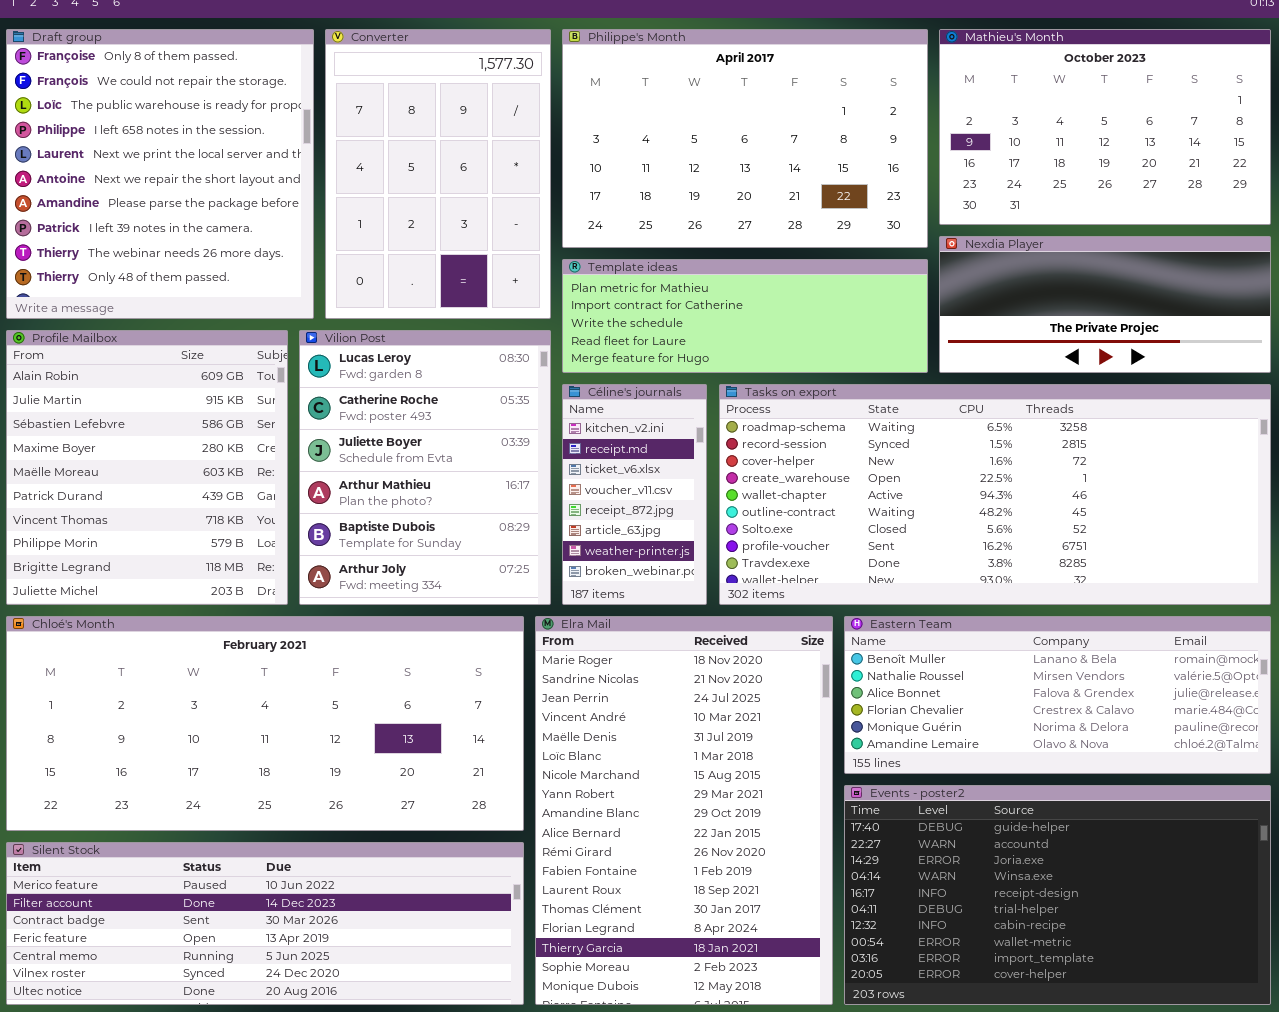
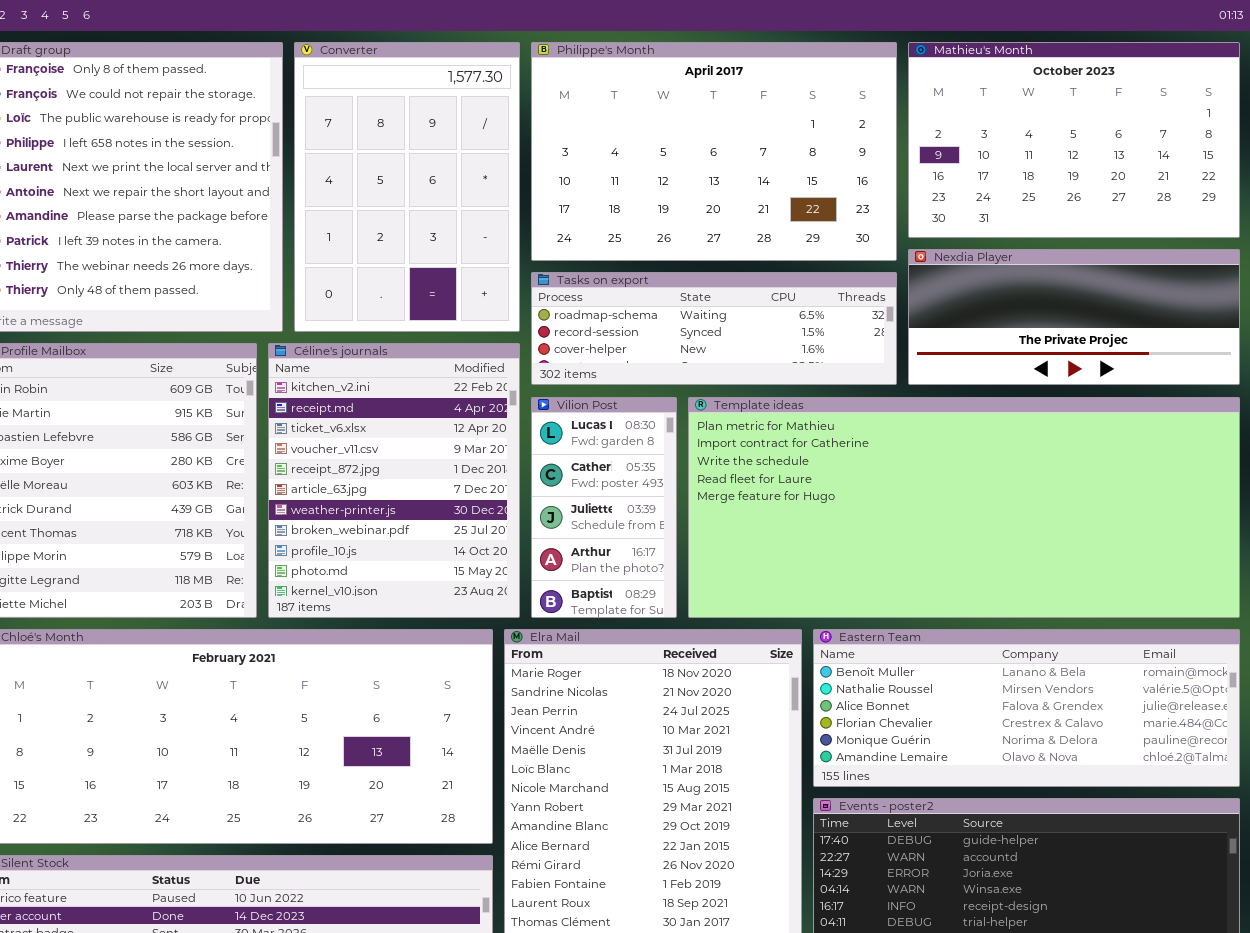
Template ideas: [562,259,928,373] -> [688,397,1240,618], moved, resized
Vilion Post: [299,330,551,605] -> [531,397,677,618], moved, resized
Céline's journals: [562,384,707,605] -> [268,343,520,618], moved, resized
Tasks on export: [719,384,1271,605] -> [531,272,897,385], moved, resized

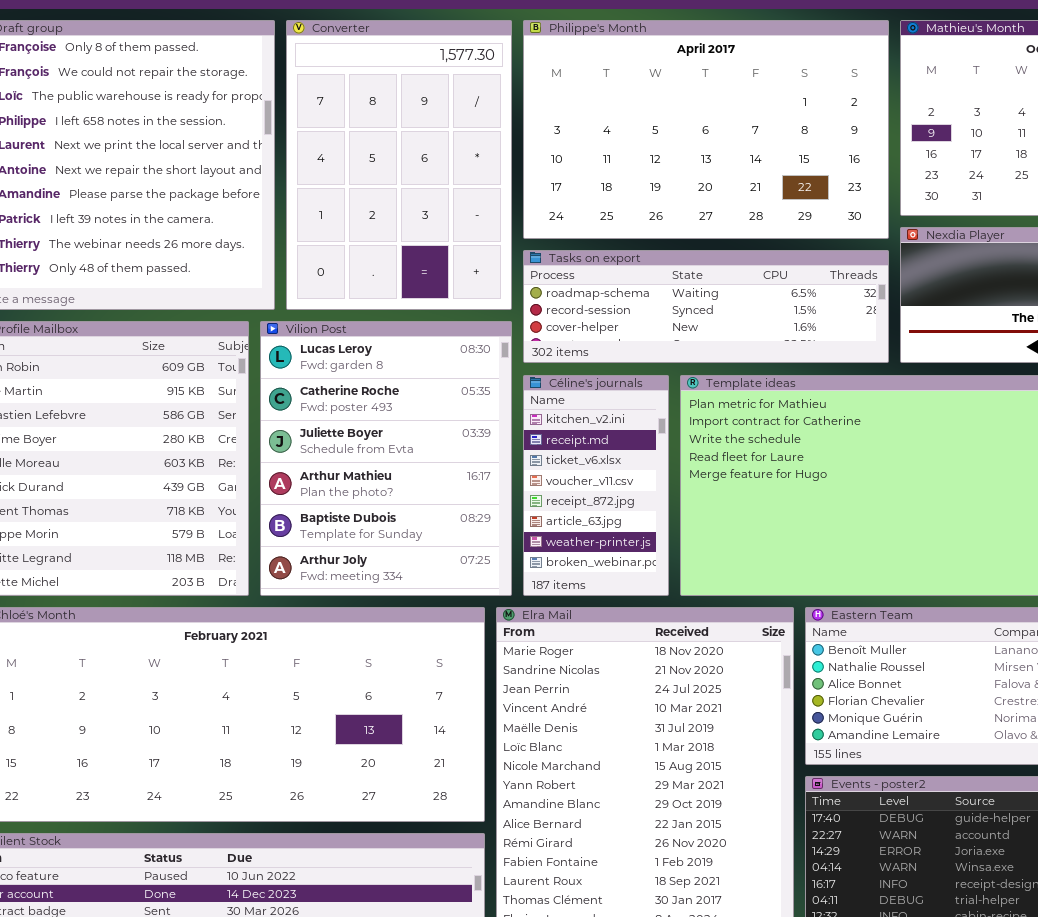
Céline's journals: [268,343,520,618] -> [523,375,669,596], moved, resized
Vilion Post: [531,397,677,618] -> [260,321,512,596], moved, resized

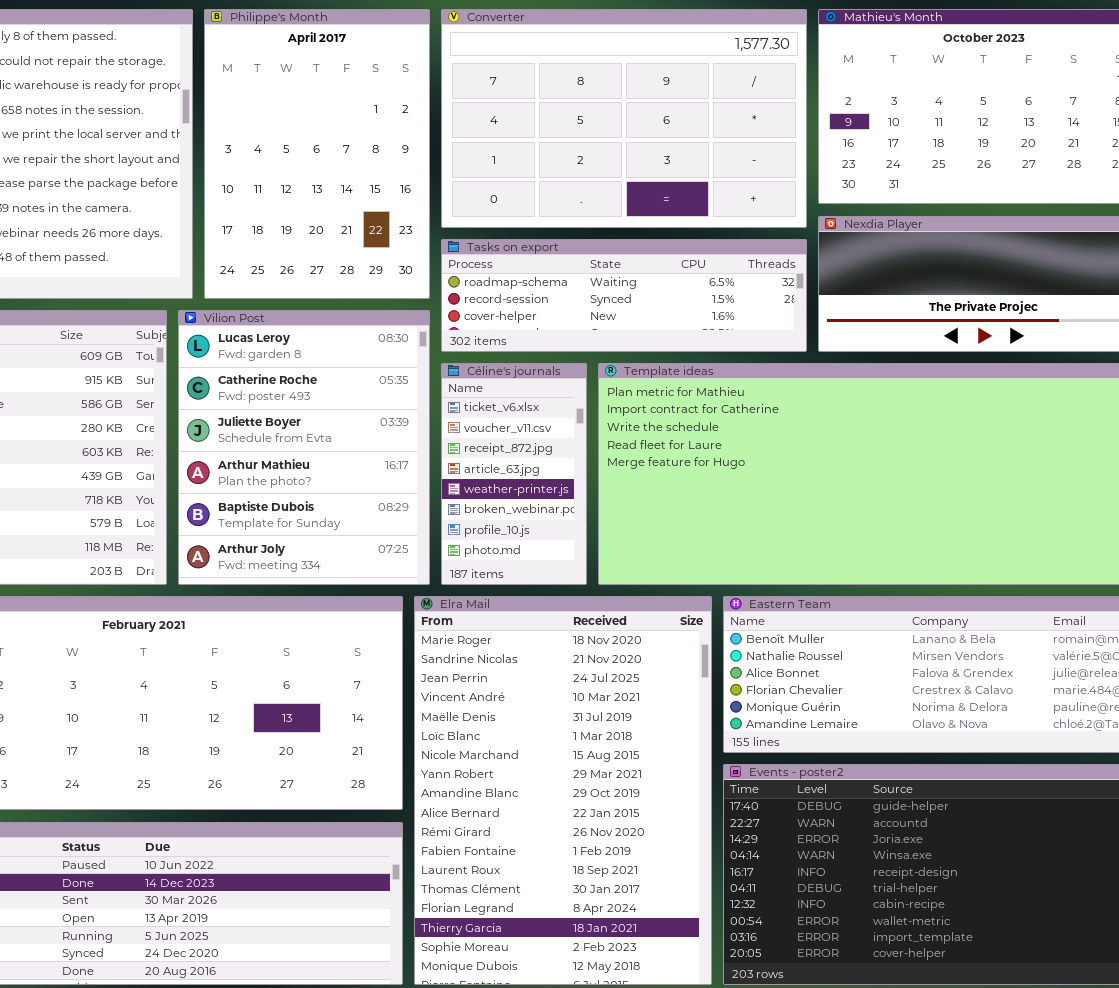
Converter: [286,20,512,310] -> [441,9,807,228], moved, resized
Philippe's Month: [523,20,889,239] -> [204,9,430,299], moved, resized
Céline's journals: [523,375,669,596] -> [441,363,587,585], scrolled down 2 rows

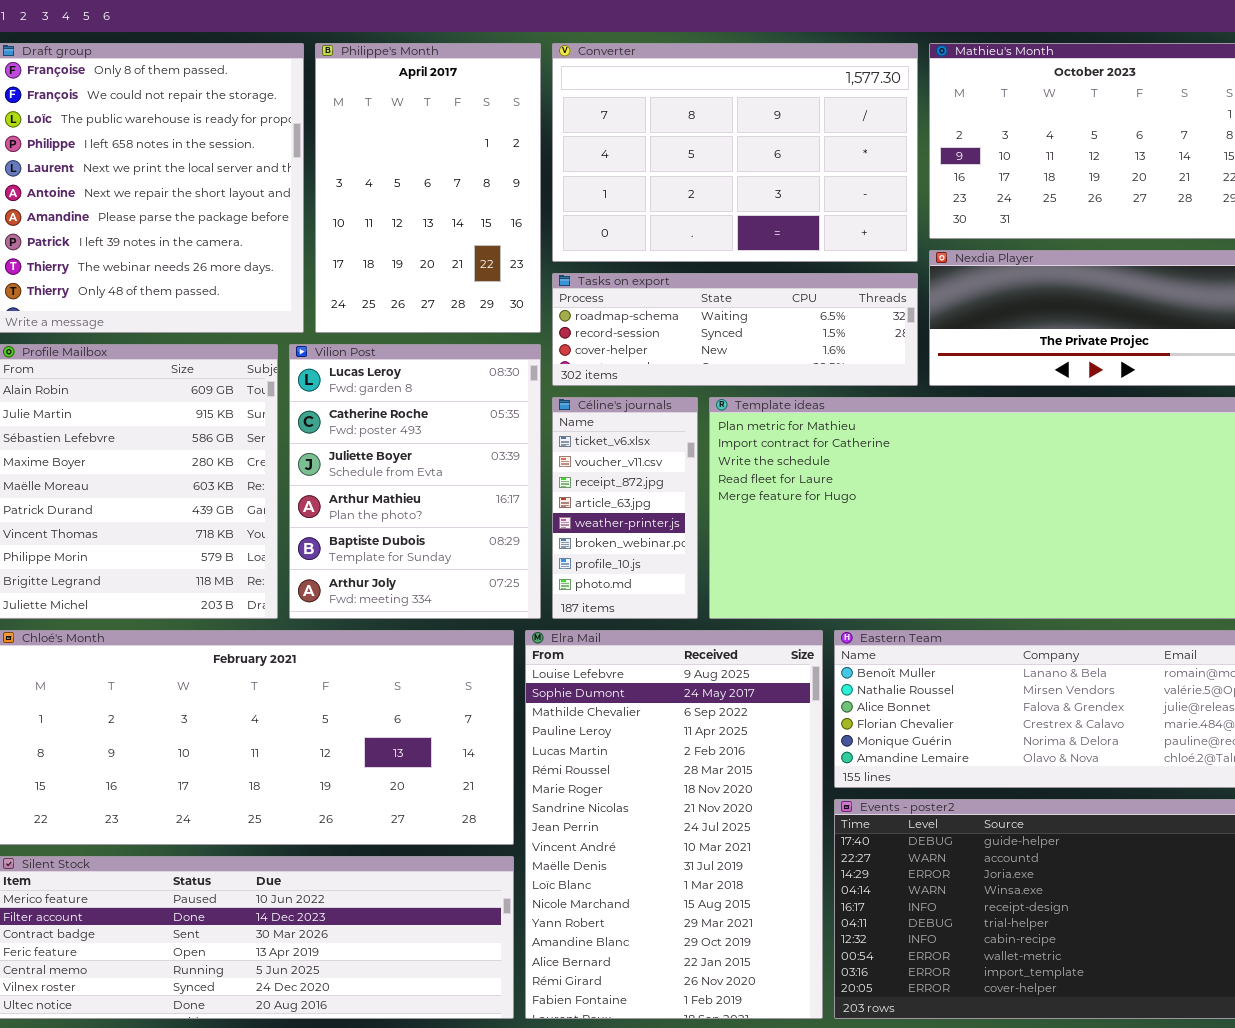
Elra Mail: [414,596,712,985] -> [525,630,823,1019], scrolled up 6 rows

